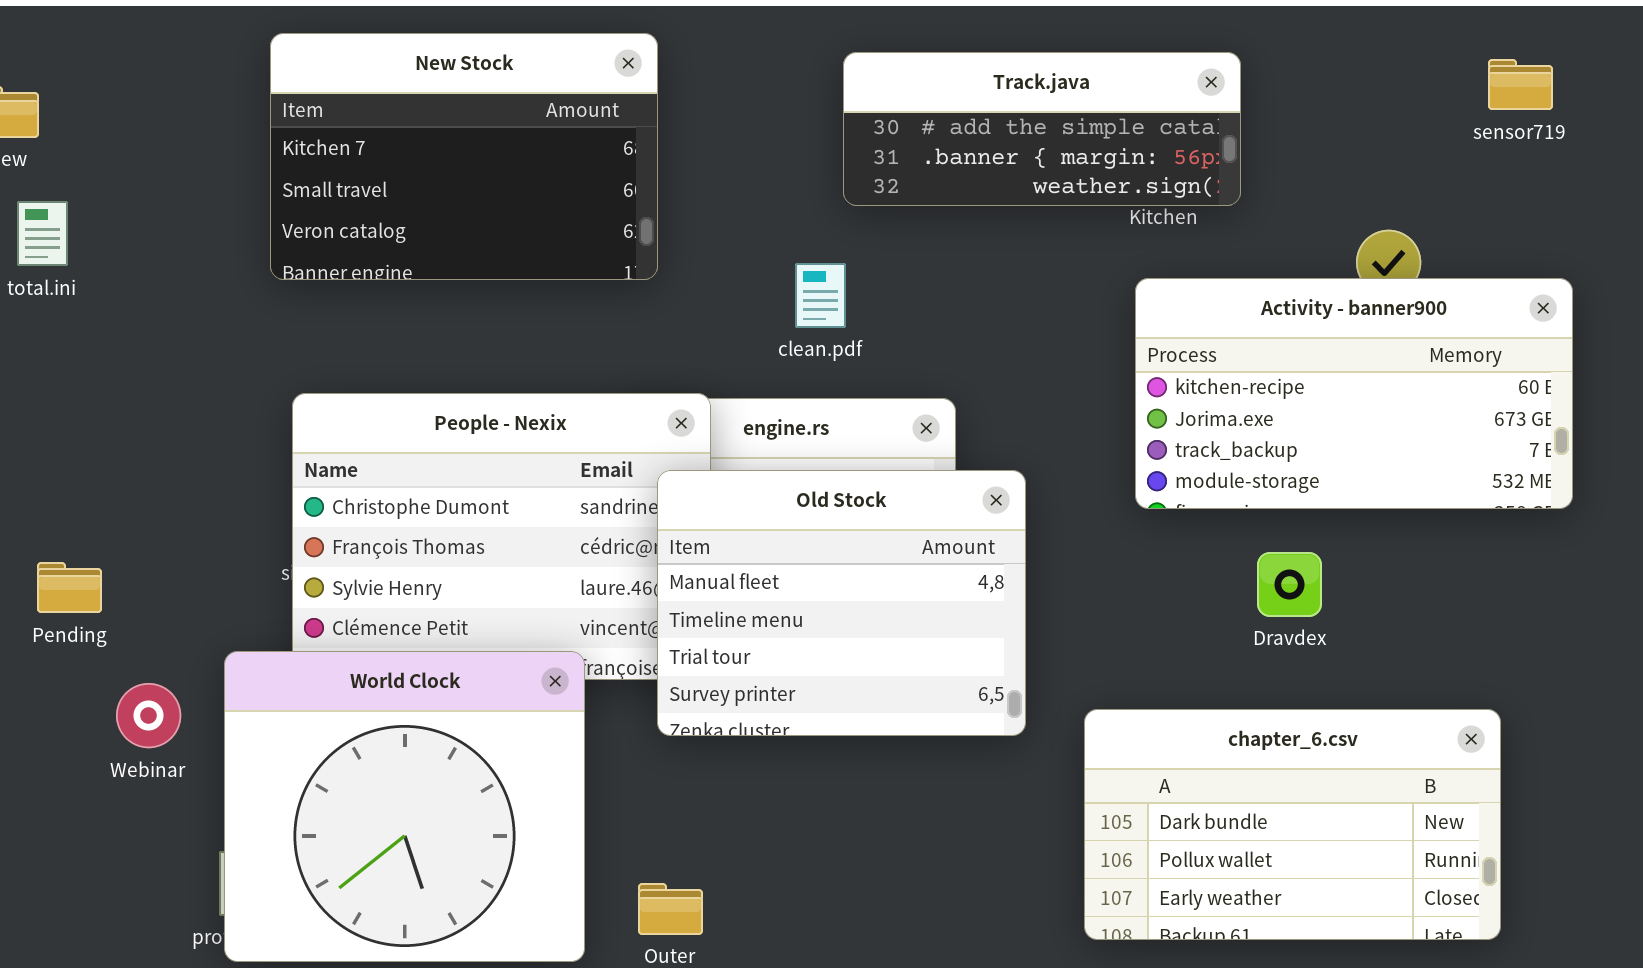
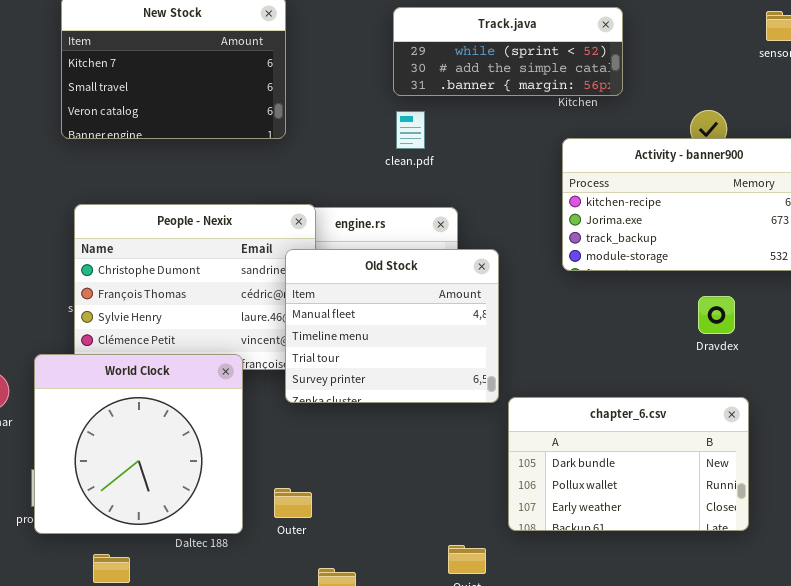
Track.java: [843,52,1241,206] -> [393,7,623,96], scrolled up 1 row
clean.pdf: [795,263,846,328] -> [396,111,425,149], moved
Dravdex: [1257,552,1322,617] -> [698,296,735,334], moved
chapter_6.csv: [1084,709,1501,940] -> [508,397,749,531], moved

